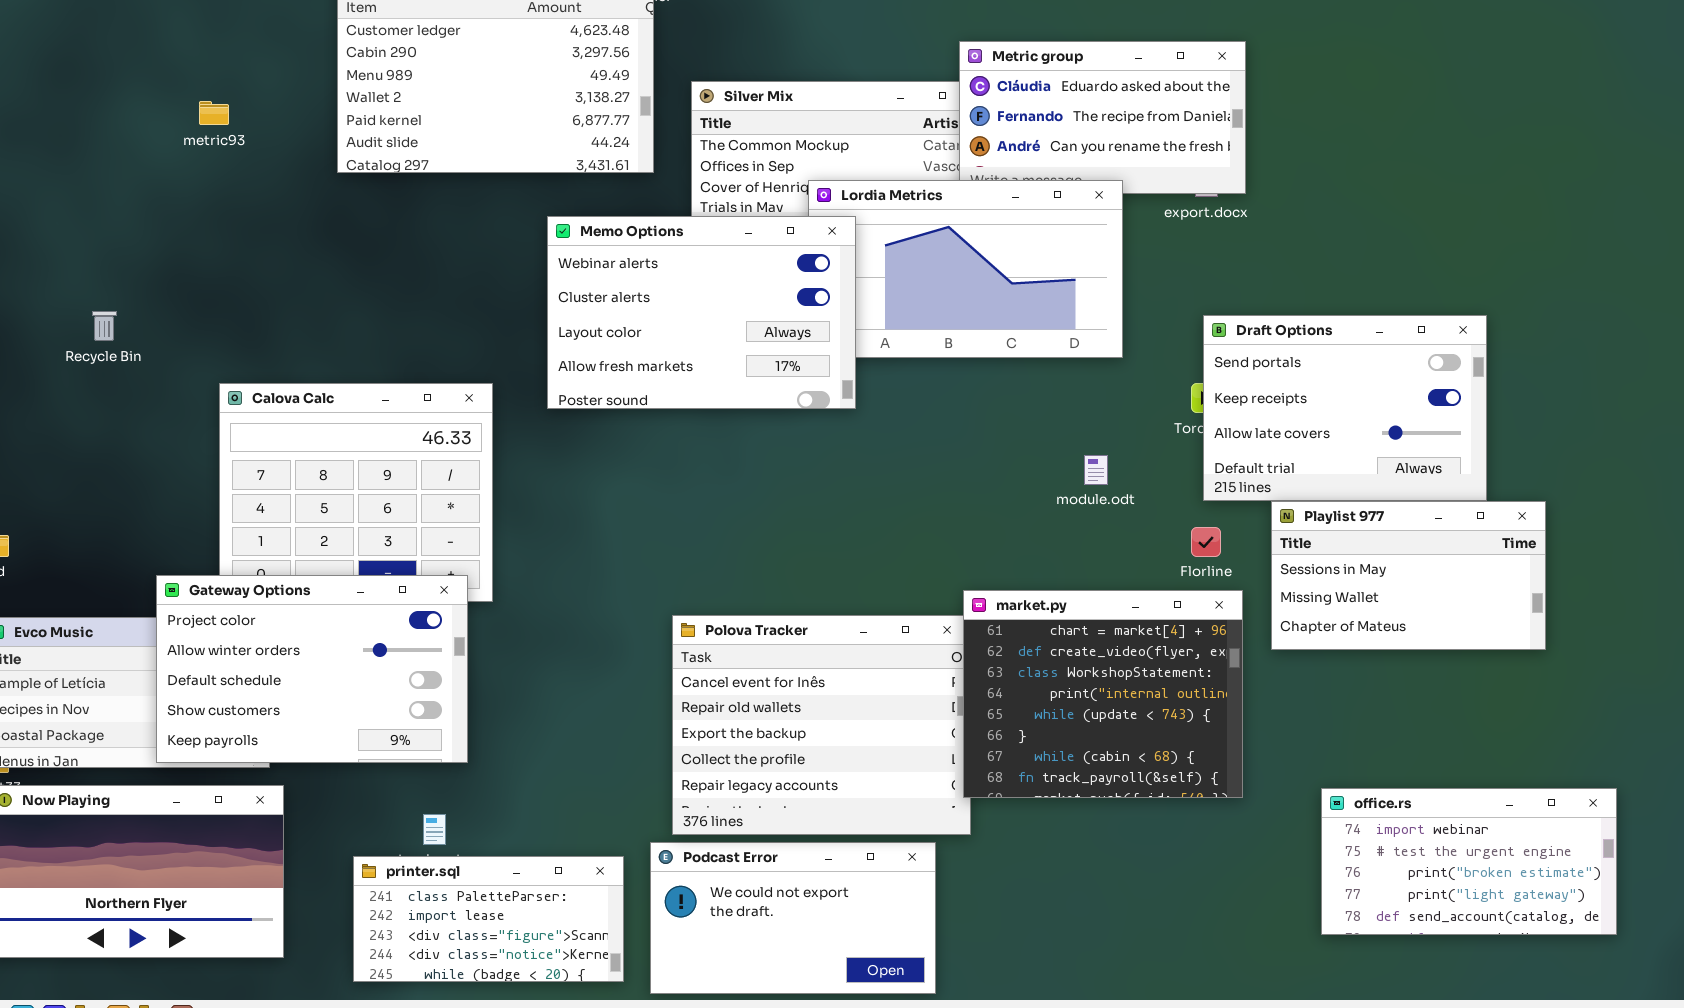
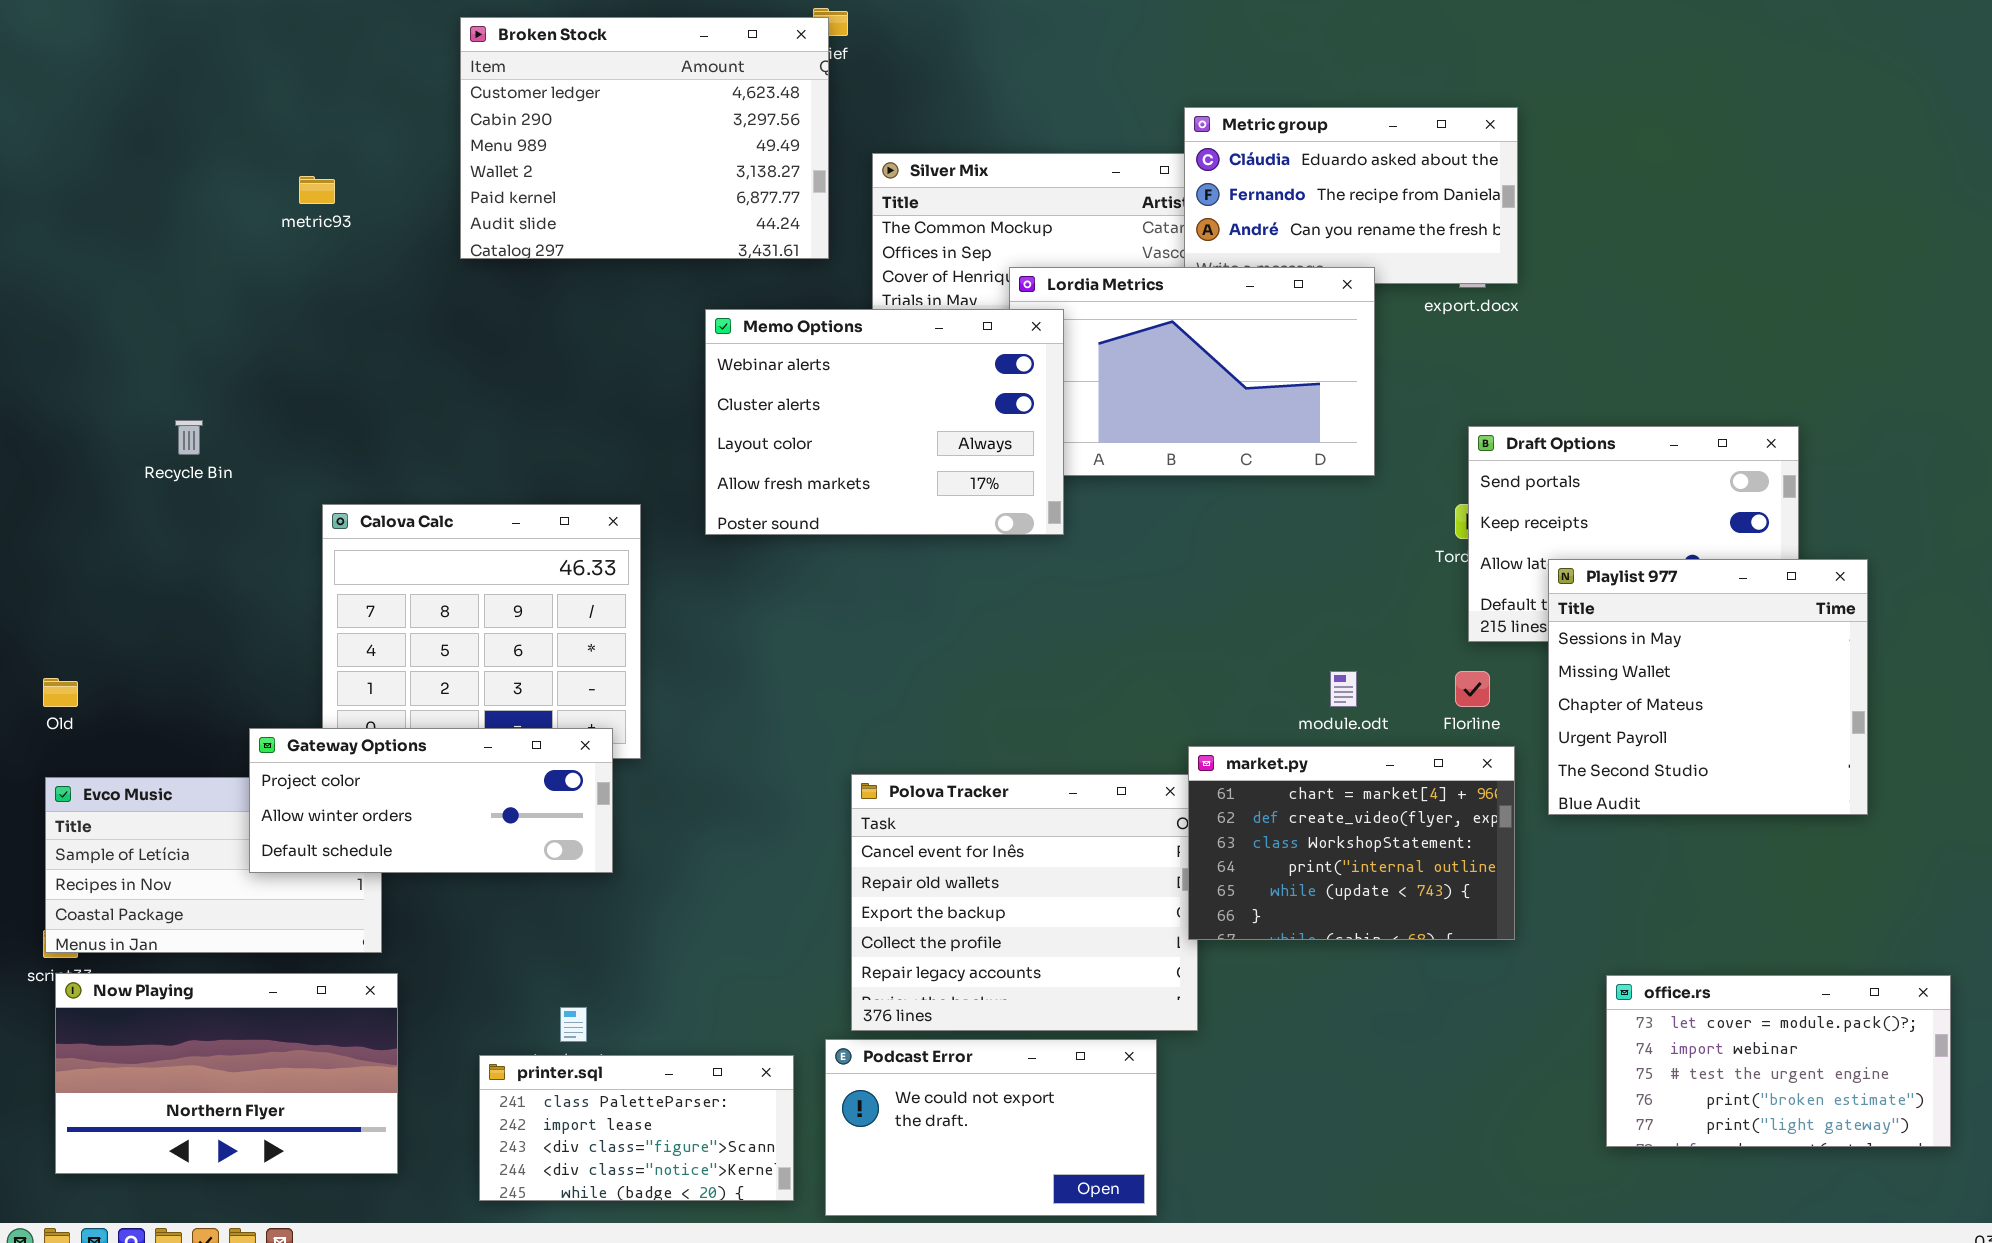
module.odt: [1084,455,1108,485] -> [1330,671,1357,707], moved
Playlist 977: [1271,501,1546,650] -> [1548,559,1868,815], resized
Gateway Options: [156,575,468,763] -> [249,728,613,873], resized
market.py: [963,590,1243,798] -> [1188,746,1515,940], resized
office.rs: [1321,788,1617,935] -> [1606,975,1951,1147], scrolled up 1 row

